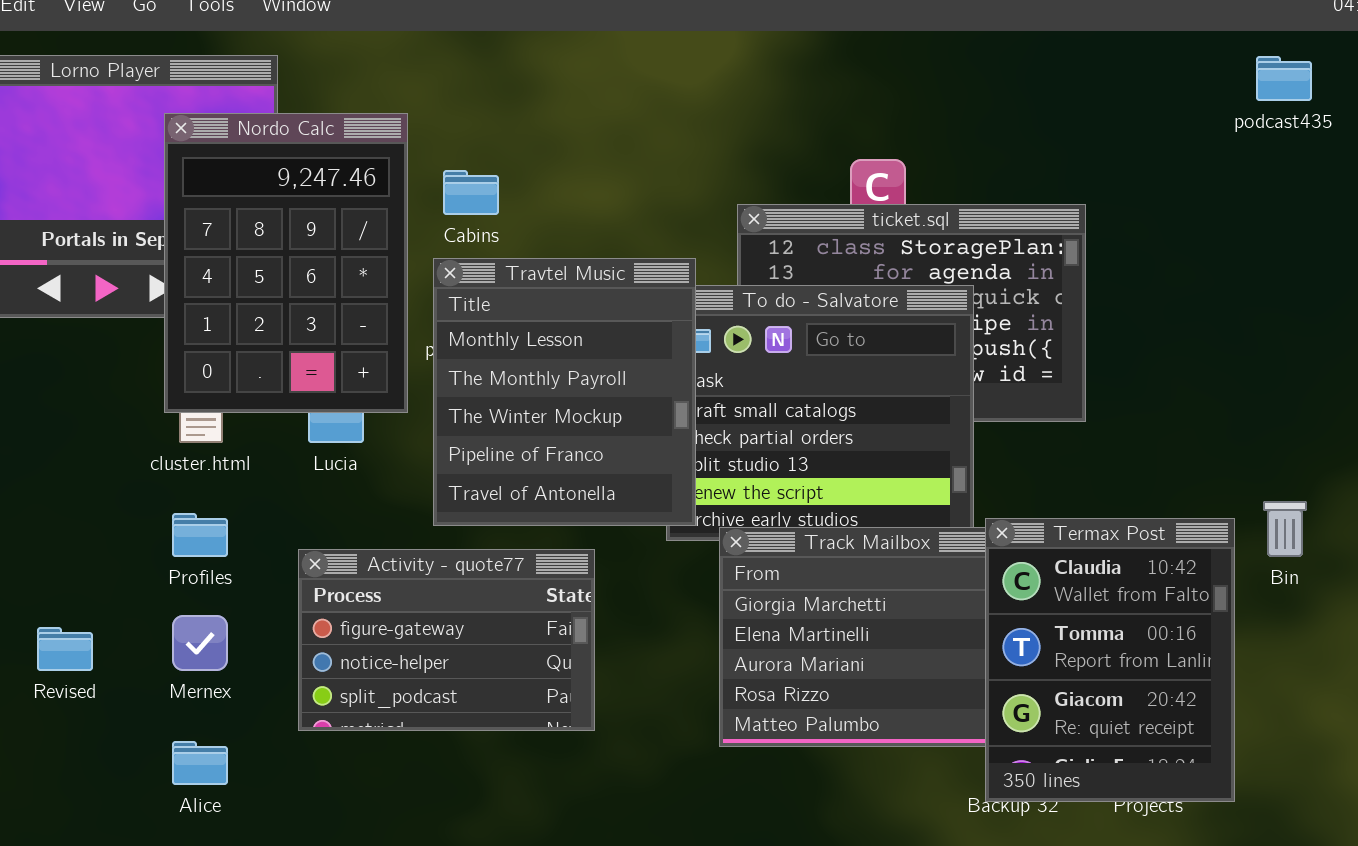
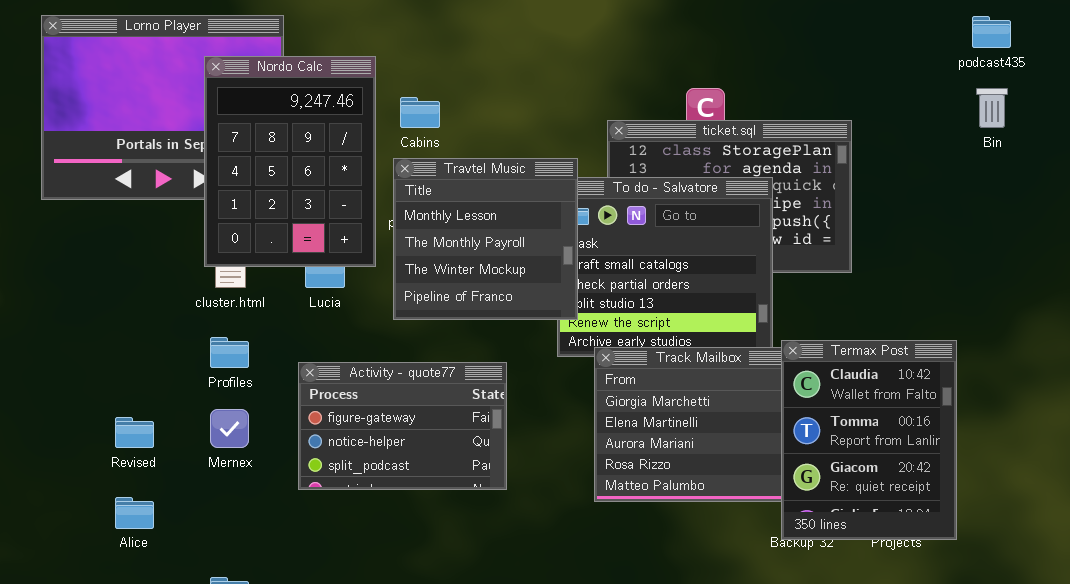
Travtel Music: [433,258,696,526] -> [393,158,578,320], resized
Bin: [1263,501,1307,557] -> [976,88,1008,128], moved
Alice: [172,741,228,785] -> [115,497,154,529], moved

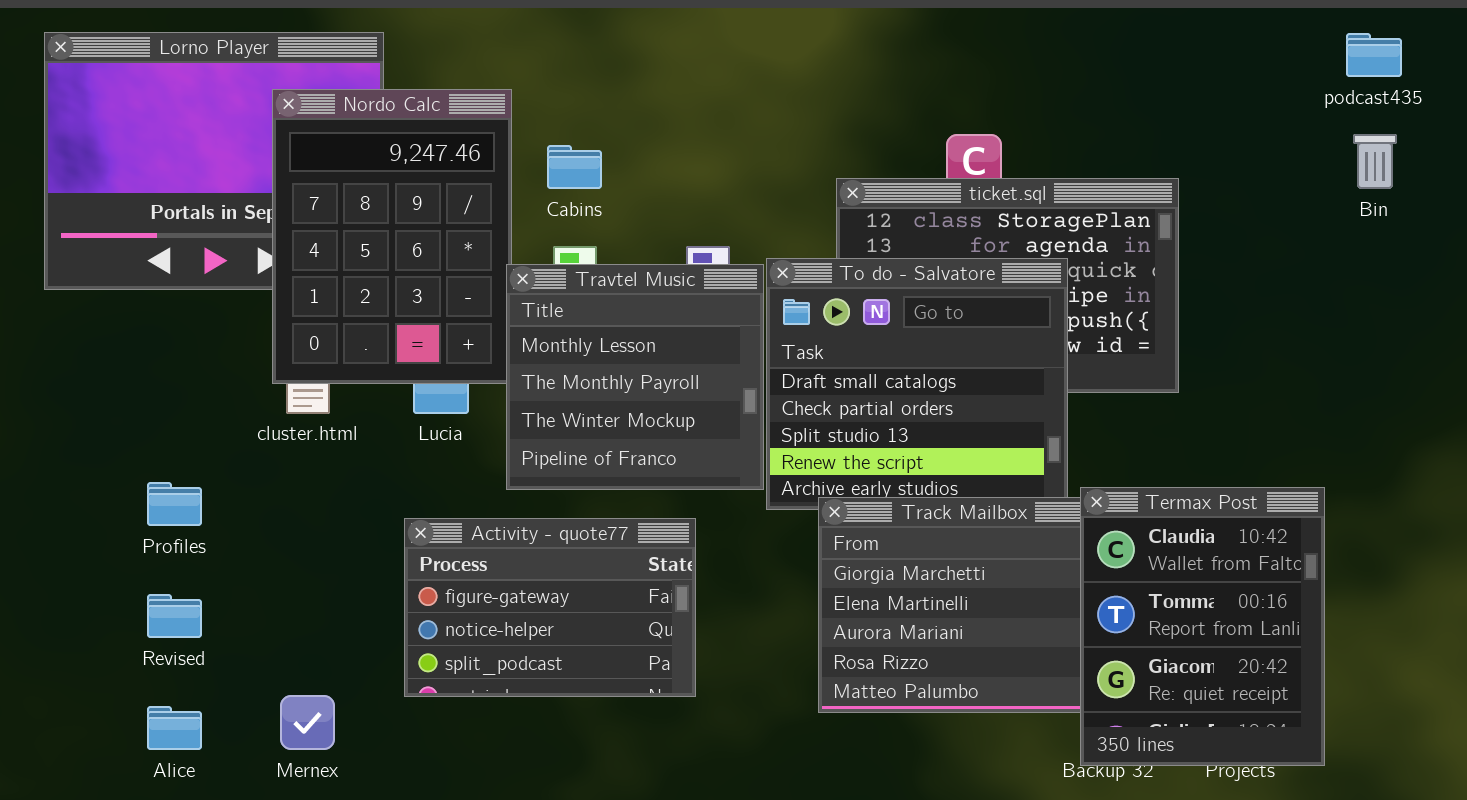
Travtel Music: [393,158,578,320] -> [506,264,764,490], moved
Profiles: [210,337,249,368] -> [147,482,202,526], moved
Mernex: [210,409,249,448] -> [280,695,335,750], moved

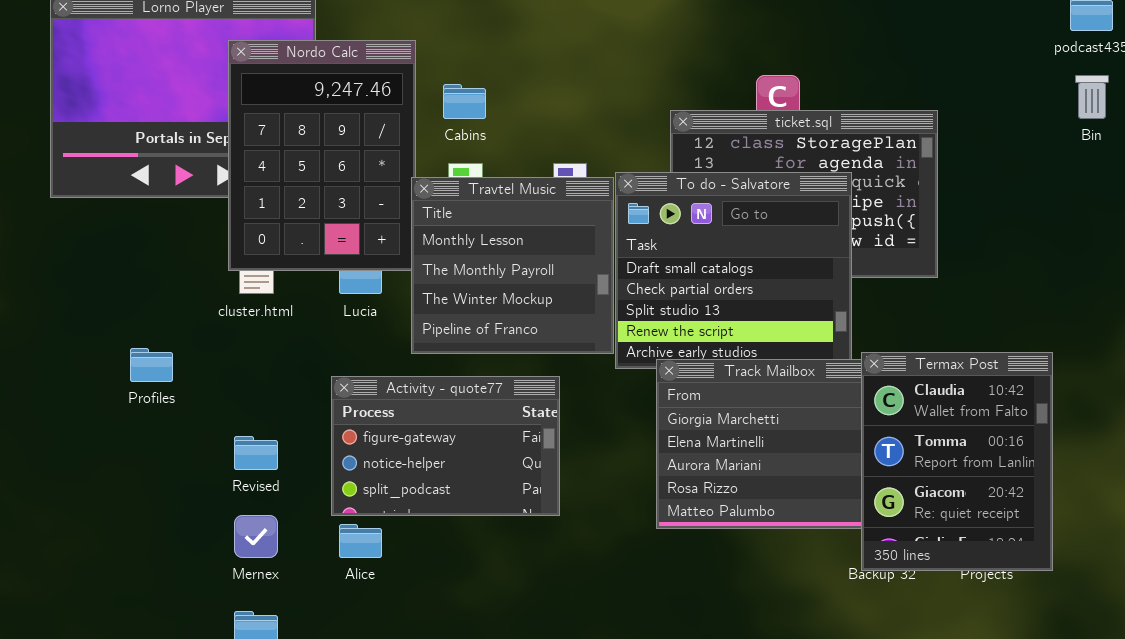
Revised: [147,594,202,638] -> [234,436,278,470], moved
Alice: [147,706,202,750] -> [339,524,382,558], moved

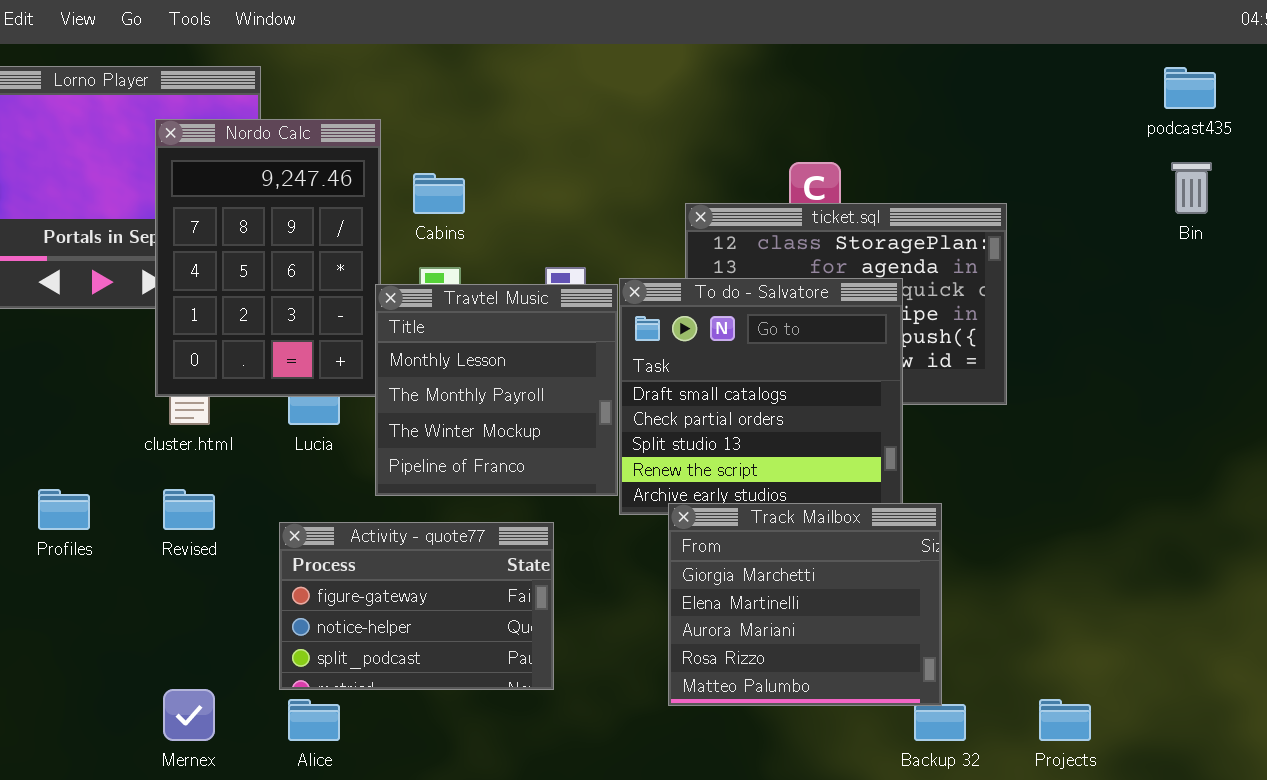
Termax Post: [861,352,1053,571] -> none, closed
Revised: [234,436,278,470] -> [163,489,215,530], moved

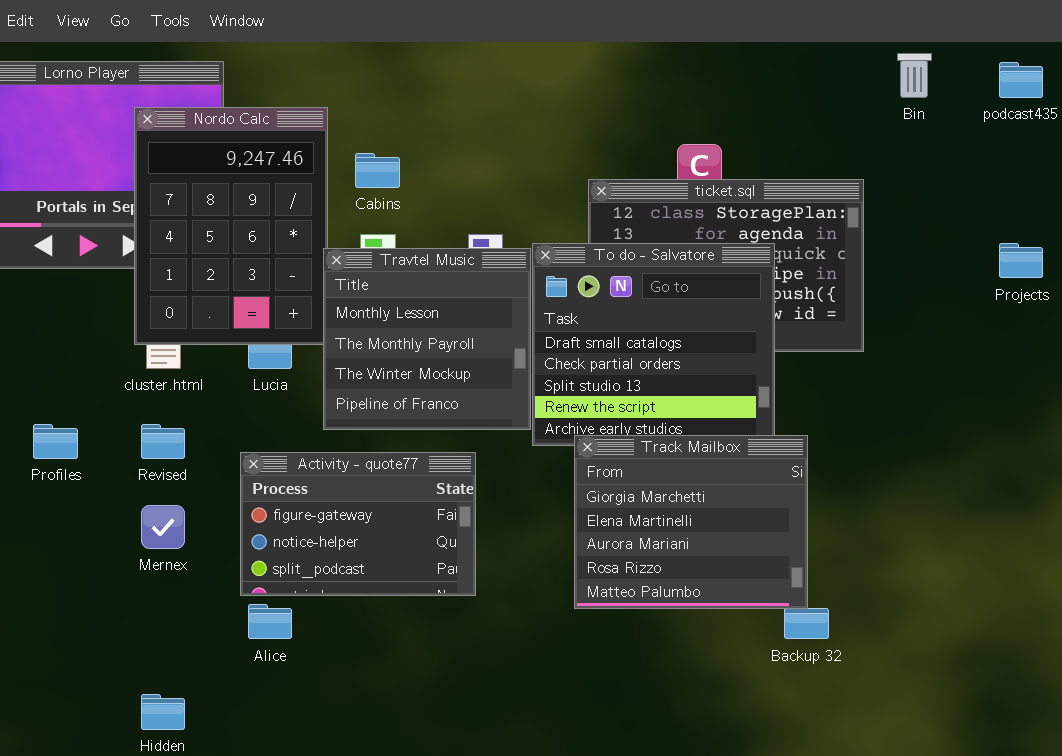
Bin: [1171,162,1212,214] -> [897,53,932,98], moved
Mernex: [163,689,215,741] -> [141,505,185,549], moved
Projects: [1039,699,1091,741] -> [999,243,1043,278], moved

